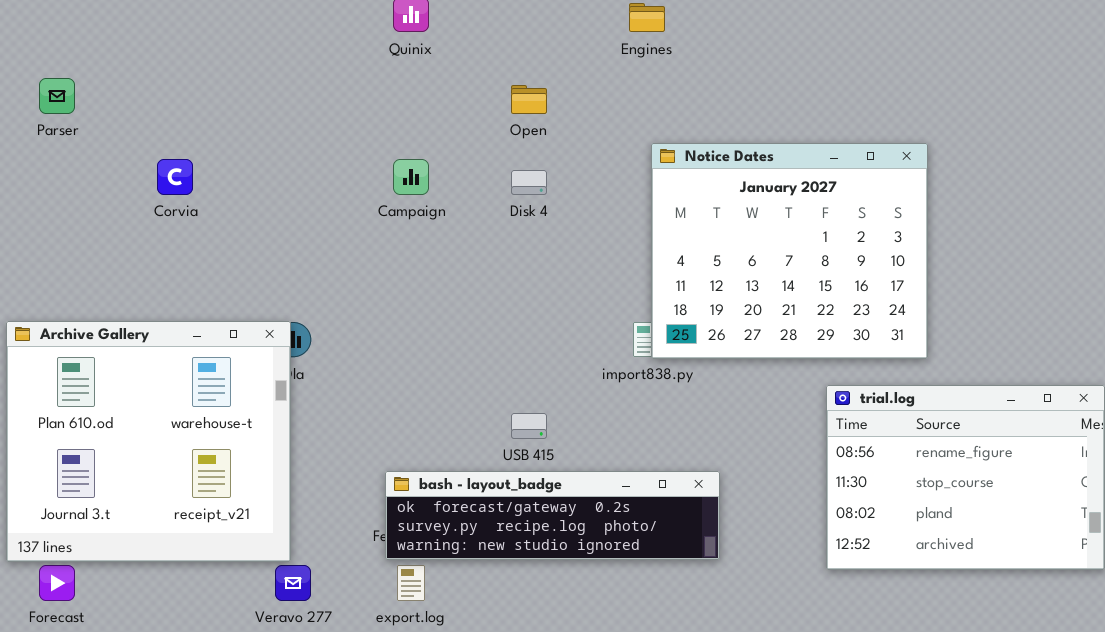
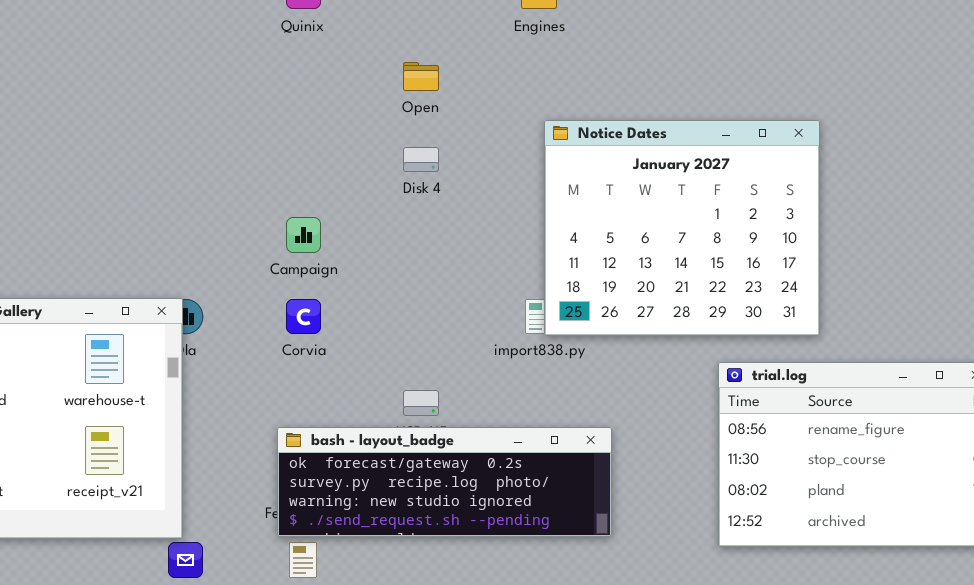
Corvia: [157,159,193,195] -> [286,299,321,334], moved
Campaign: [393,159,429,195] -> [286,217,321,253], moved
bash - layout_badge: [385,471,720,560] -> [277,427,612,537], resized

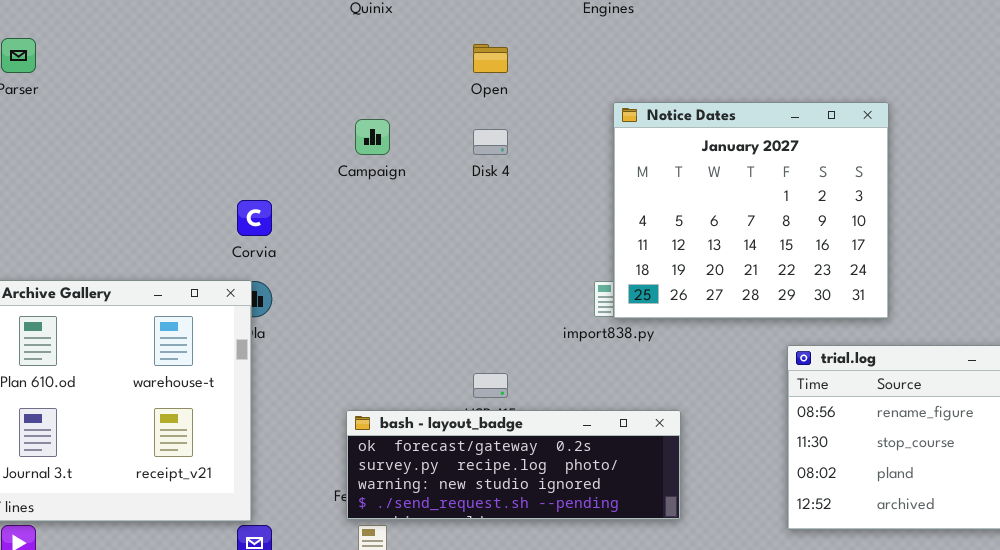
Campaign: [286,217,321,253] -> [355,119,390,155], moved
Corvia: [286,299,321,334] -> [237,200,272,236], moved

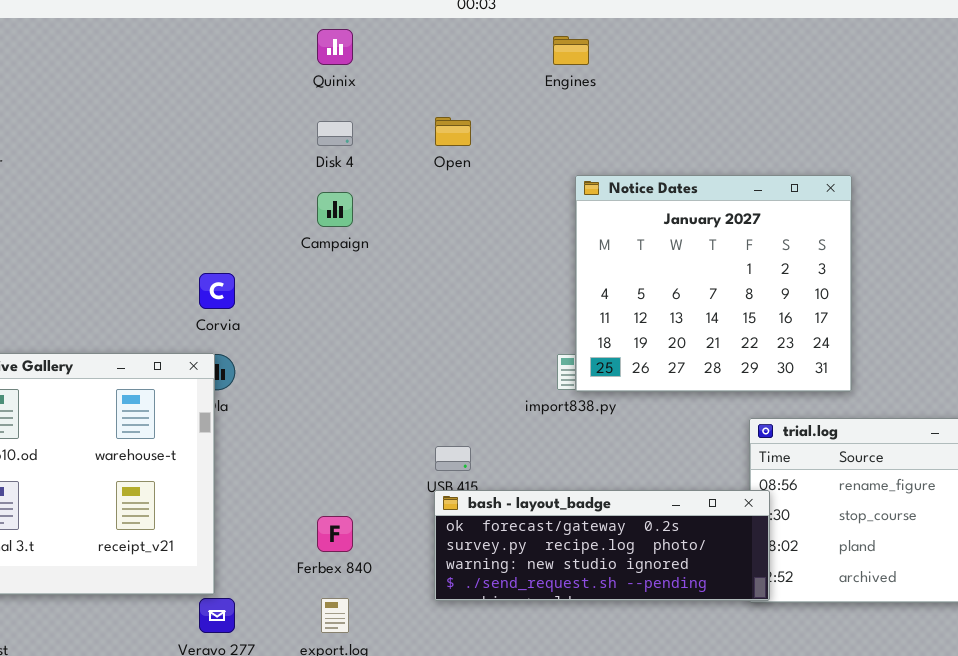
Disk 4: [473,129,508,155] -> [317,121,353,146], moved
bash - layout_badge: [346,410,681,520] -> [434,490,770,601], moved

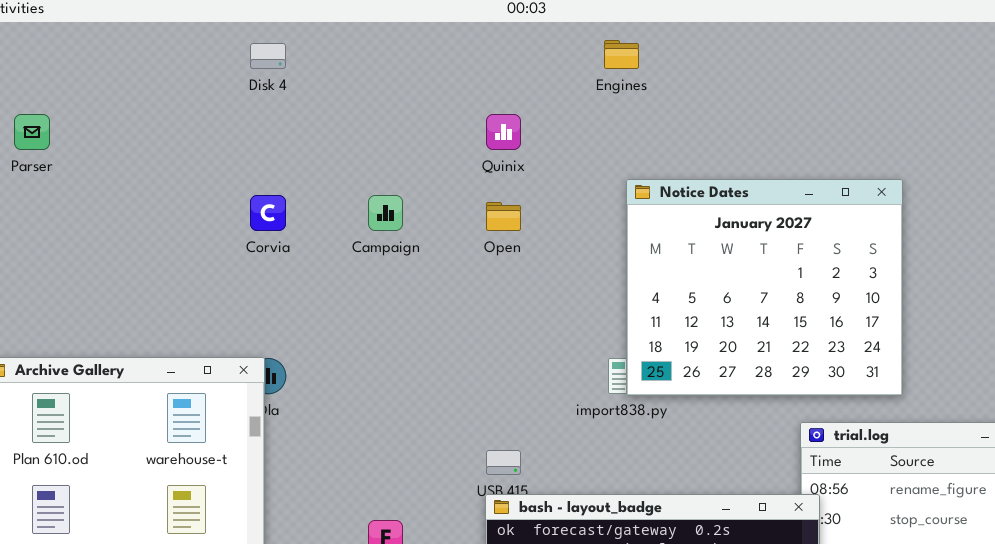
Quinix: [317,29,353,65] -> [486,114,521,150], moved
Open: [435,117,471,146] -> [486,202,521,231], moved
Disk 4: [317,121,353,146] -> [250,43,286,69], moved
Corvia: [199,273,235,309] -> [250,195,286,231], moved

